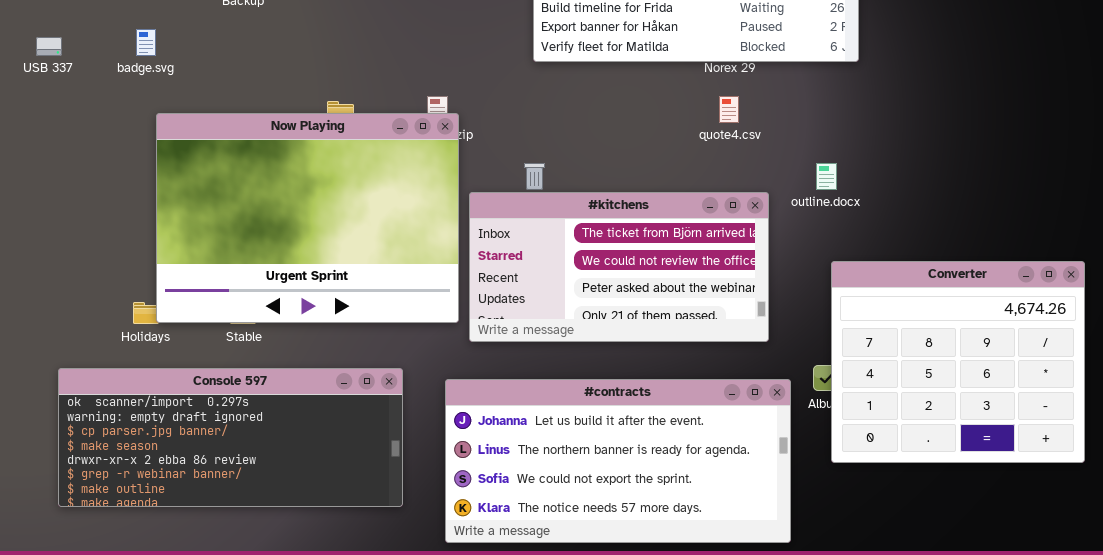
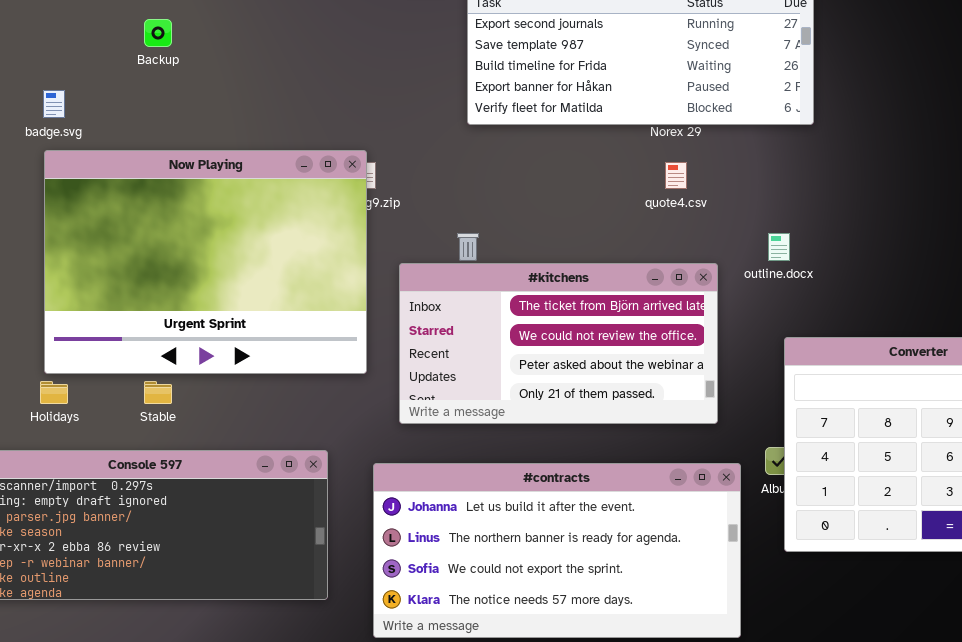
Now Playing: [156,113,459,323] -> [44,150,367,374], moved

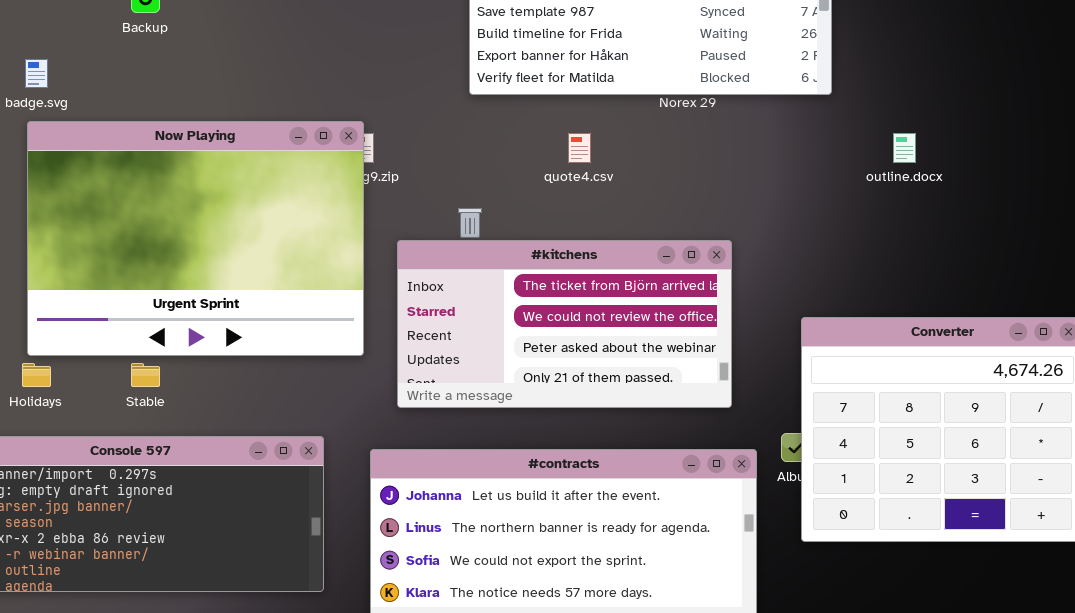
quote4.csv: [665,162,687,189] -> [568,133,591,163], moved
outline.docx: [768,233,790,261] -> [893,133,916,163], moved

